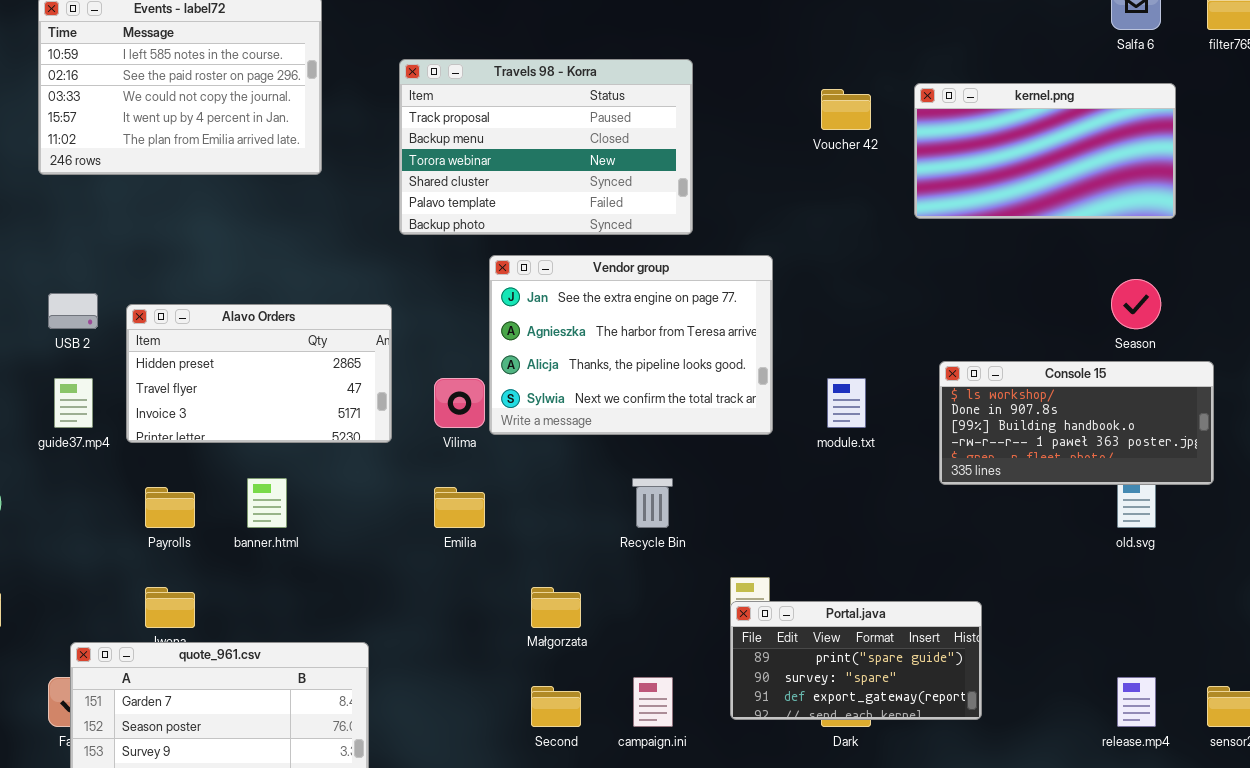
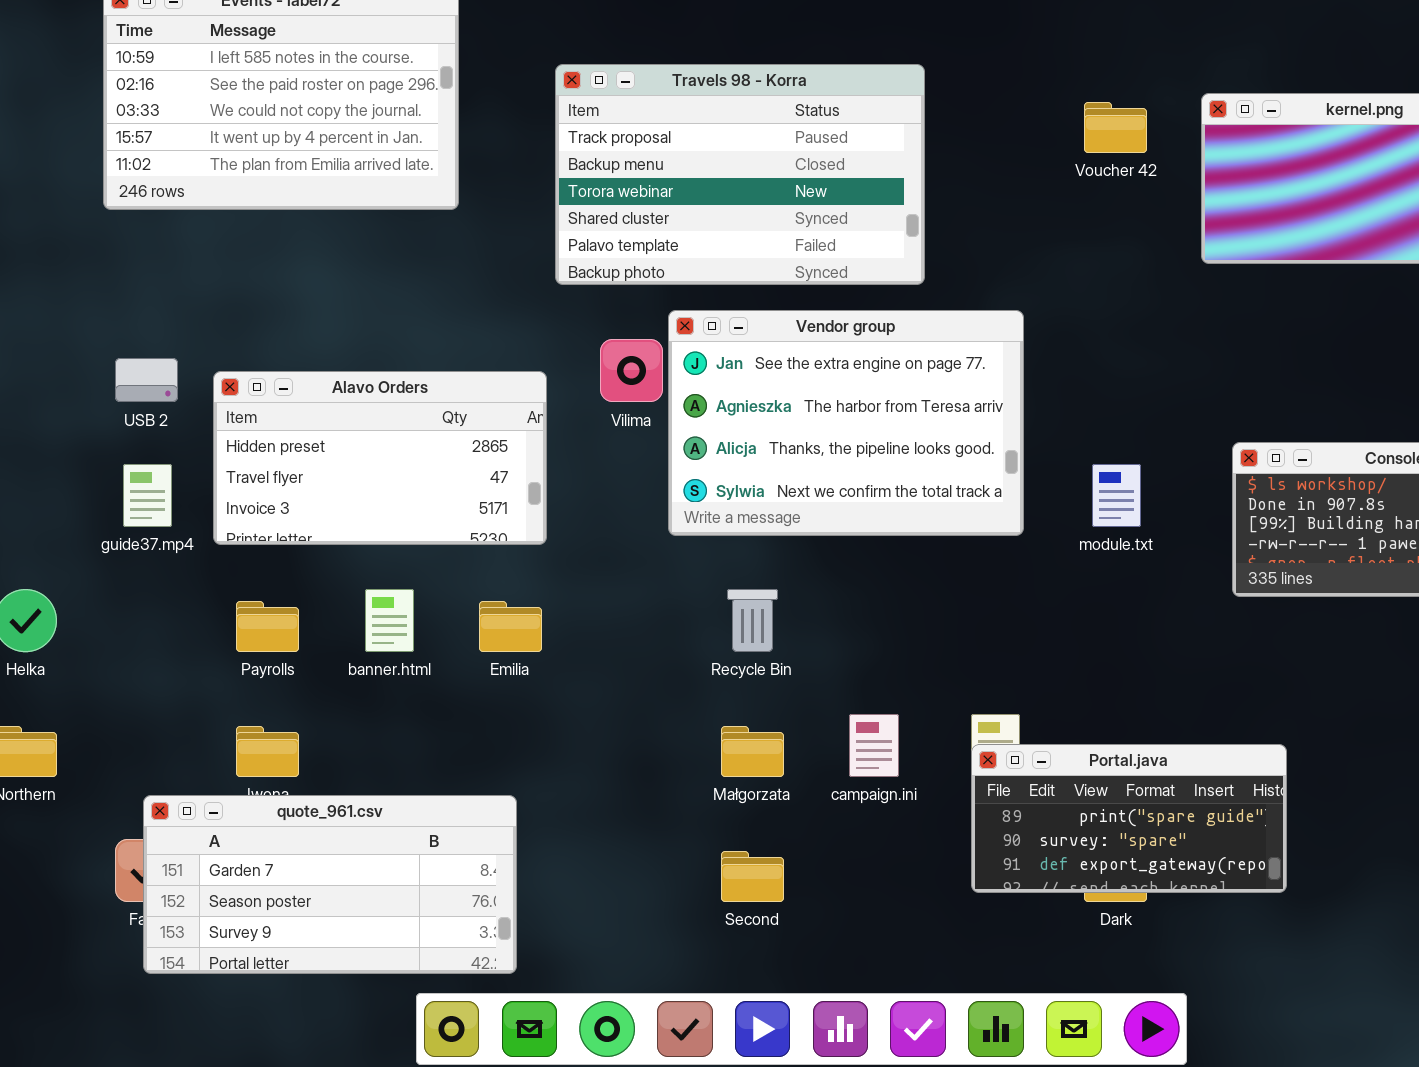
Vilima: [434,378,485,428] -> [600,339,663,402], moved
Recycle Bin: [632,478,673,528] -> [727,589,778,652], moved
Emilia: [434,487,485,528] -> [479,601,542,652], moved
campaign.ini: [633,677,673,727] -> [849,714,899,777], moved

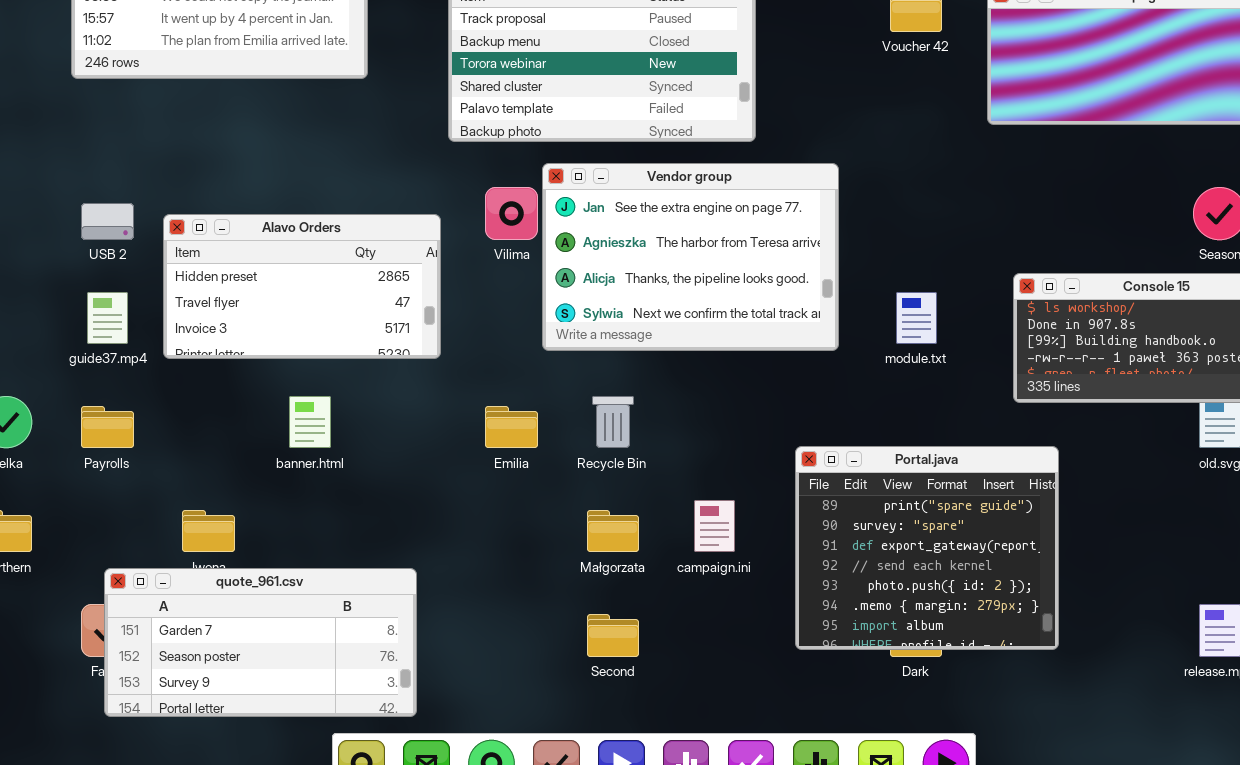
Payrolls: [236,601,299,652] -> [81,406,134,448], moved
Emilia: [479,601,542,652] -> [485,406,538,448], moved
Portal.java: [971,744,1287,893] -> [795,446,1059,650], resized

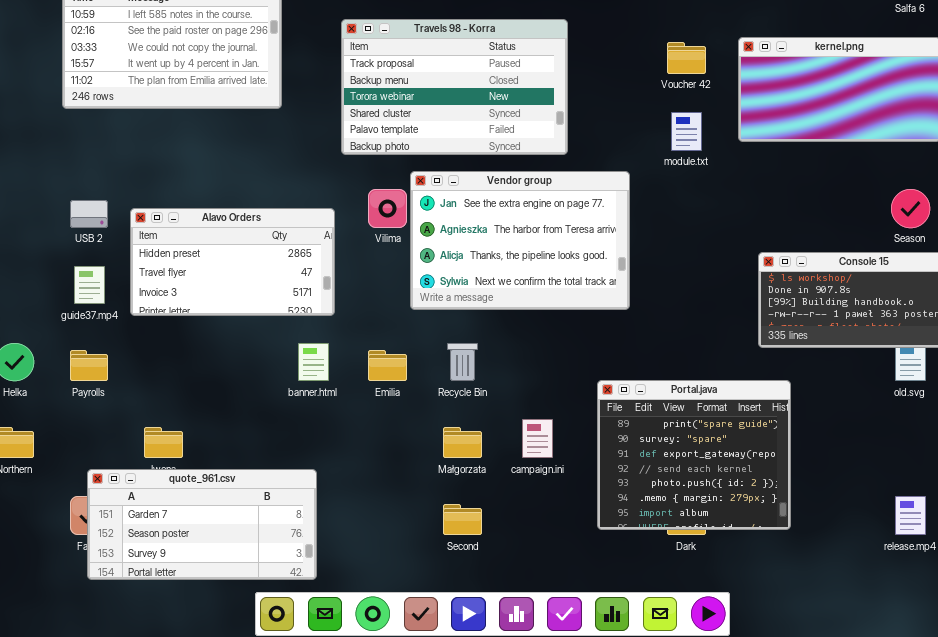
module.txt: [896,292,937,344] -> [671,112,702,151], moved
banner.html: [289,396,331,448] -> [298,343,329,381], moved

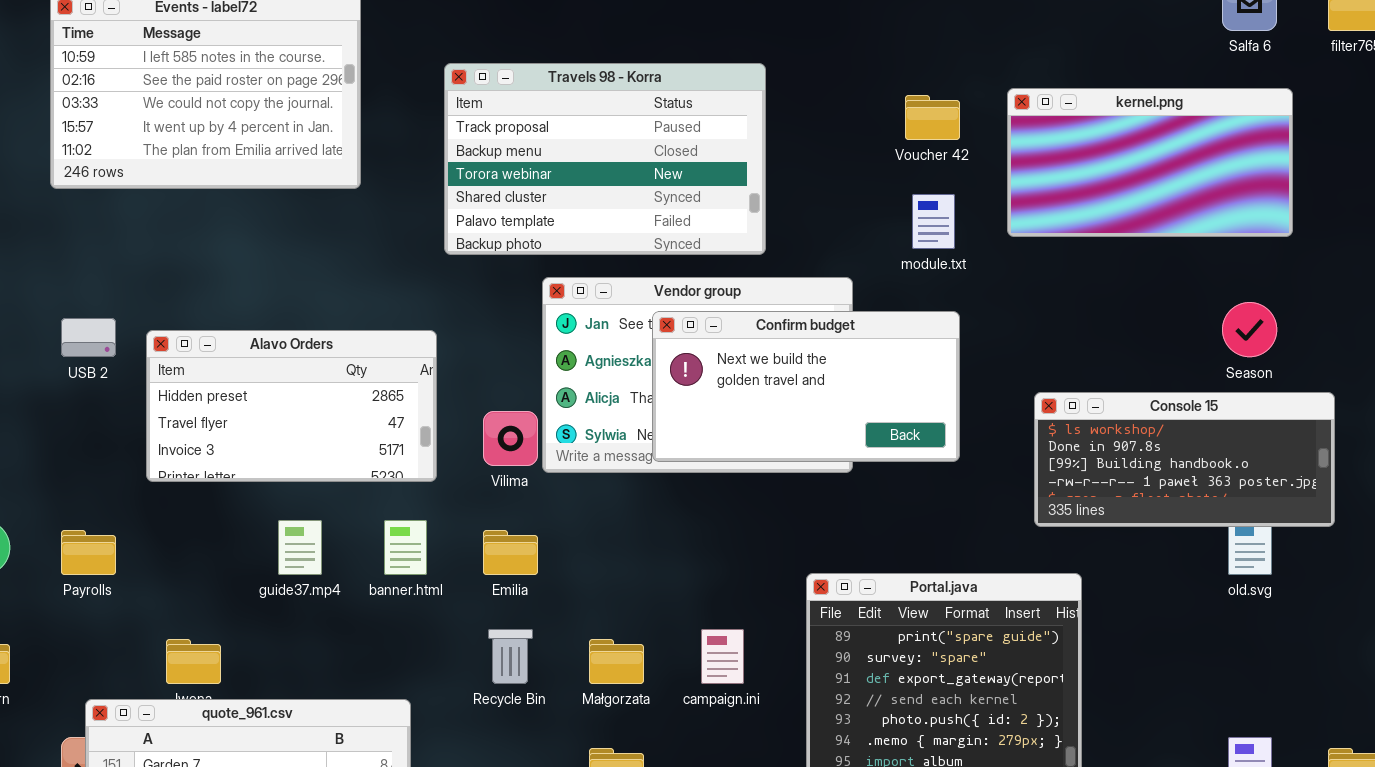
Vilima: [368,189,407,228] -> [483,411,538,466], moved
Confirm budget: none -> [652,311,960,462], opened
guide37.mp4: [74,266,105,304] -> [278,520,322,575], moved
Recycle Bin: [447,343,478,381] -> [488,629,533,684], moved

